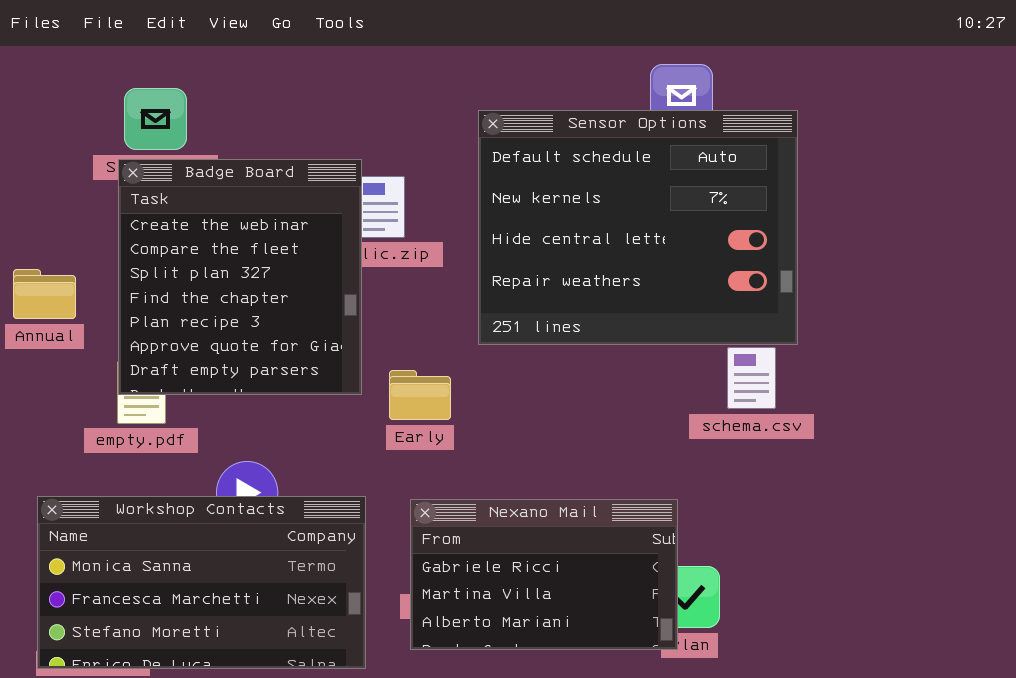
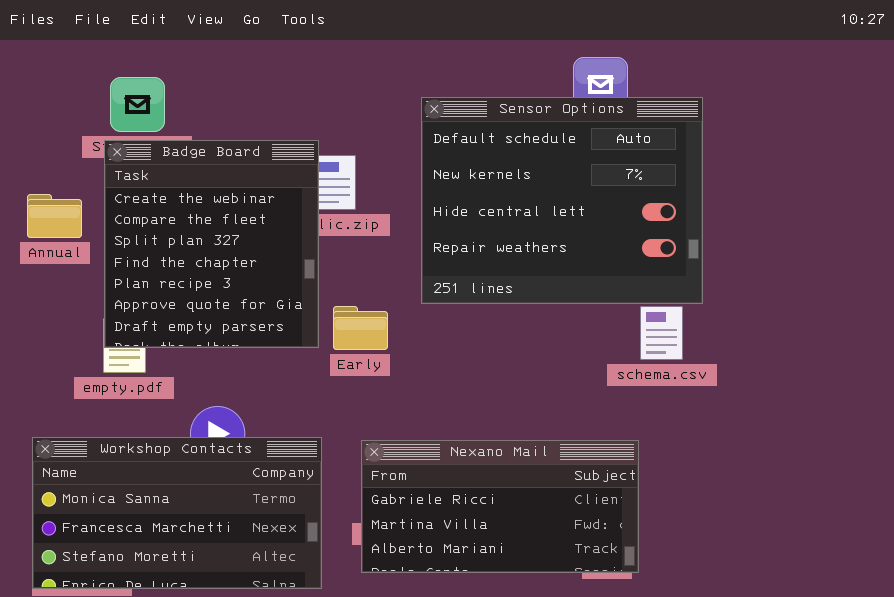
Annual: [13,269,76,319] -> [27,194,82,238], moved
Early: [389,370,451,420] -> [333,306,388,350], moved
Nexano Mail: [410,499,678,650] -> [361,440,639,573], resized

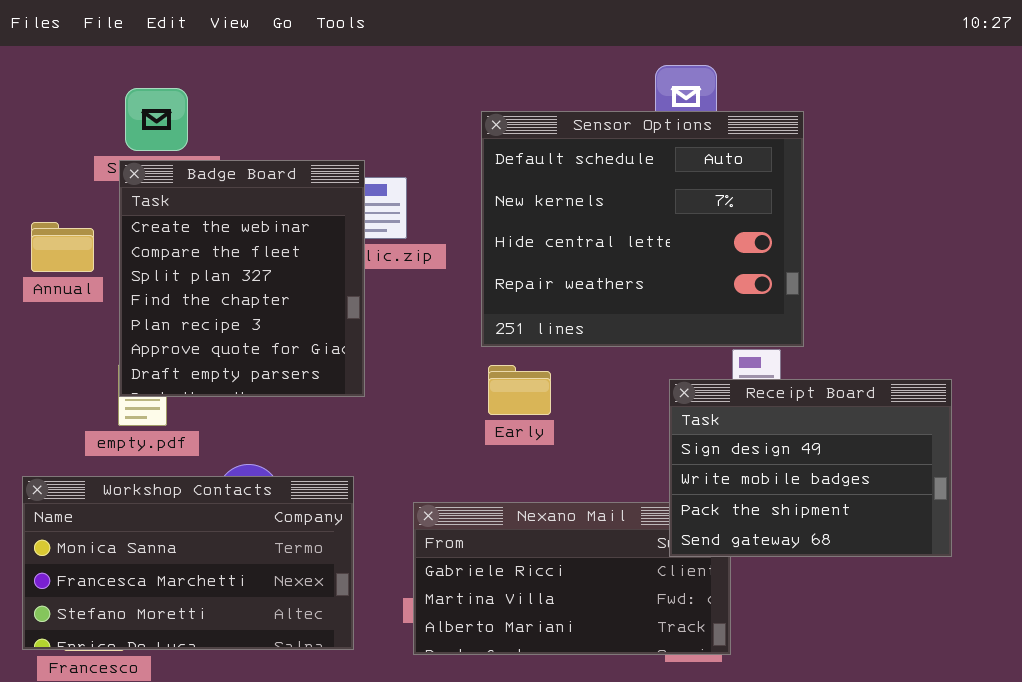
Early: [333,306,388,350] -> [488,365,551,415], moved
Receipt Board: none -> [669,379,952,557], opened
Workshop Contacts: [32,437,322,589] -> [22,476,354,650], moved

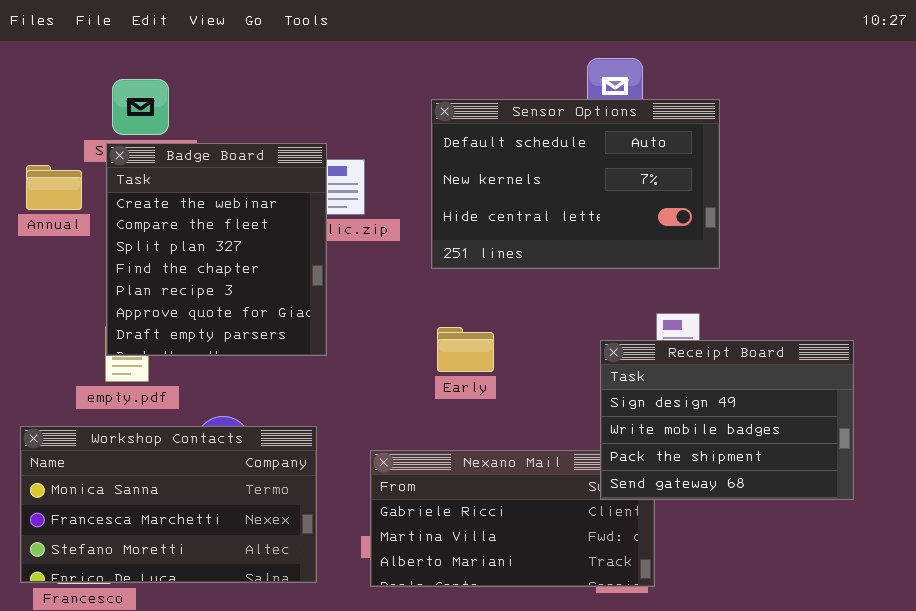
Sensor Options: [481,111,804,347] -> [431,99,720,269], resized
Annual: [31,222,94,272] -> [26,165,82,210], moved

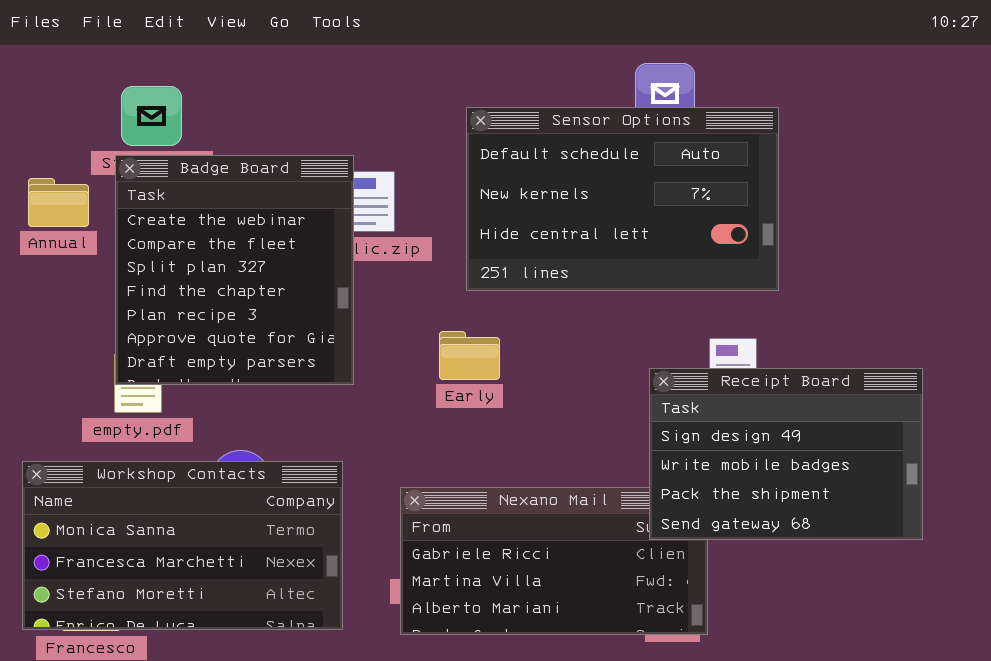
Early: [437,327,494,372] -> [439,331,500,380], moved

